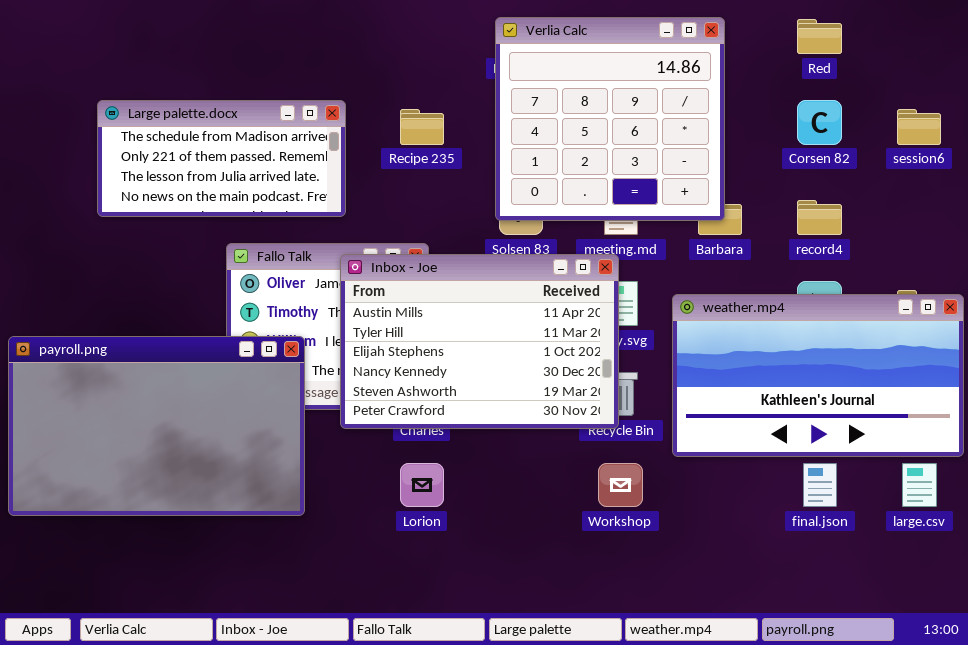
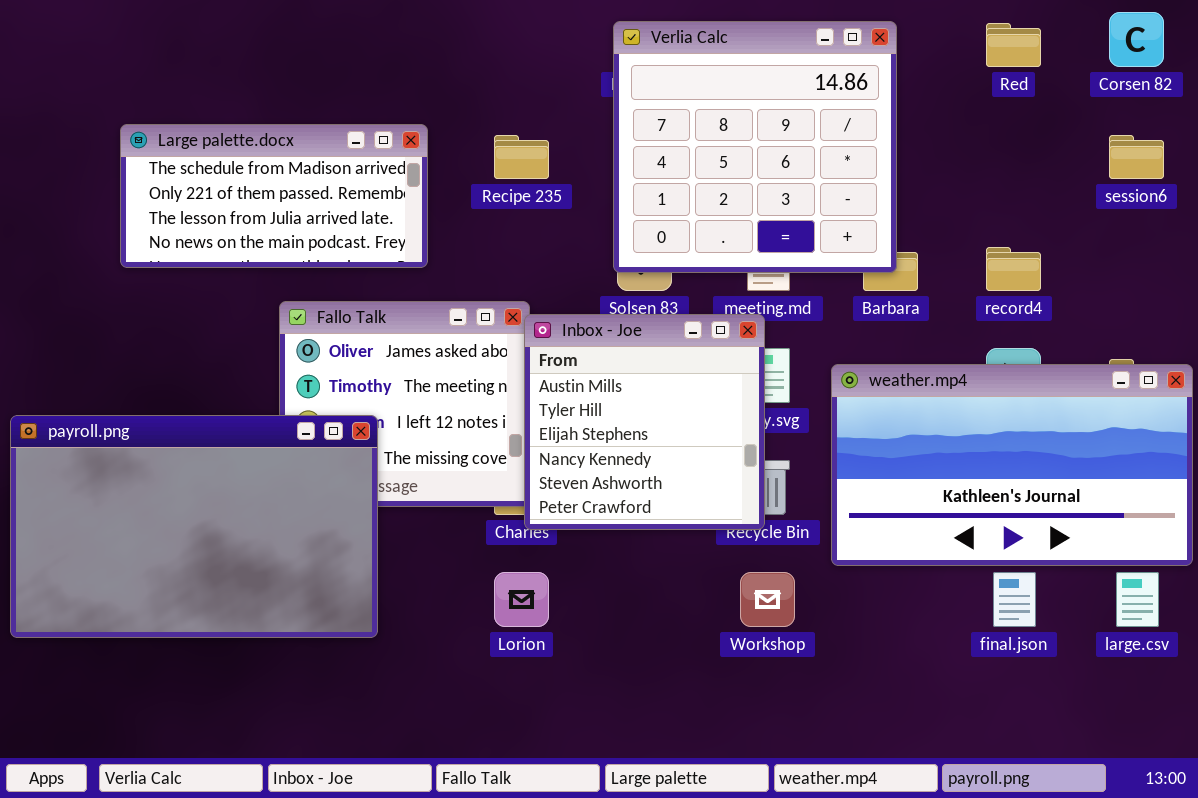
Corsen 82: [797,100,842,145] -> [1109,12,1164,67], moved
Inbox - Joe: [340,254,619,429] -> [524,314,765,530], resized

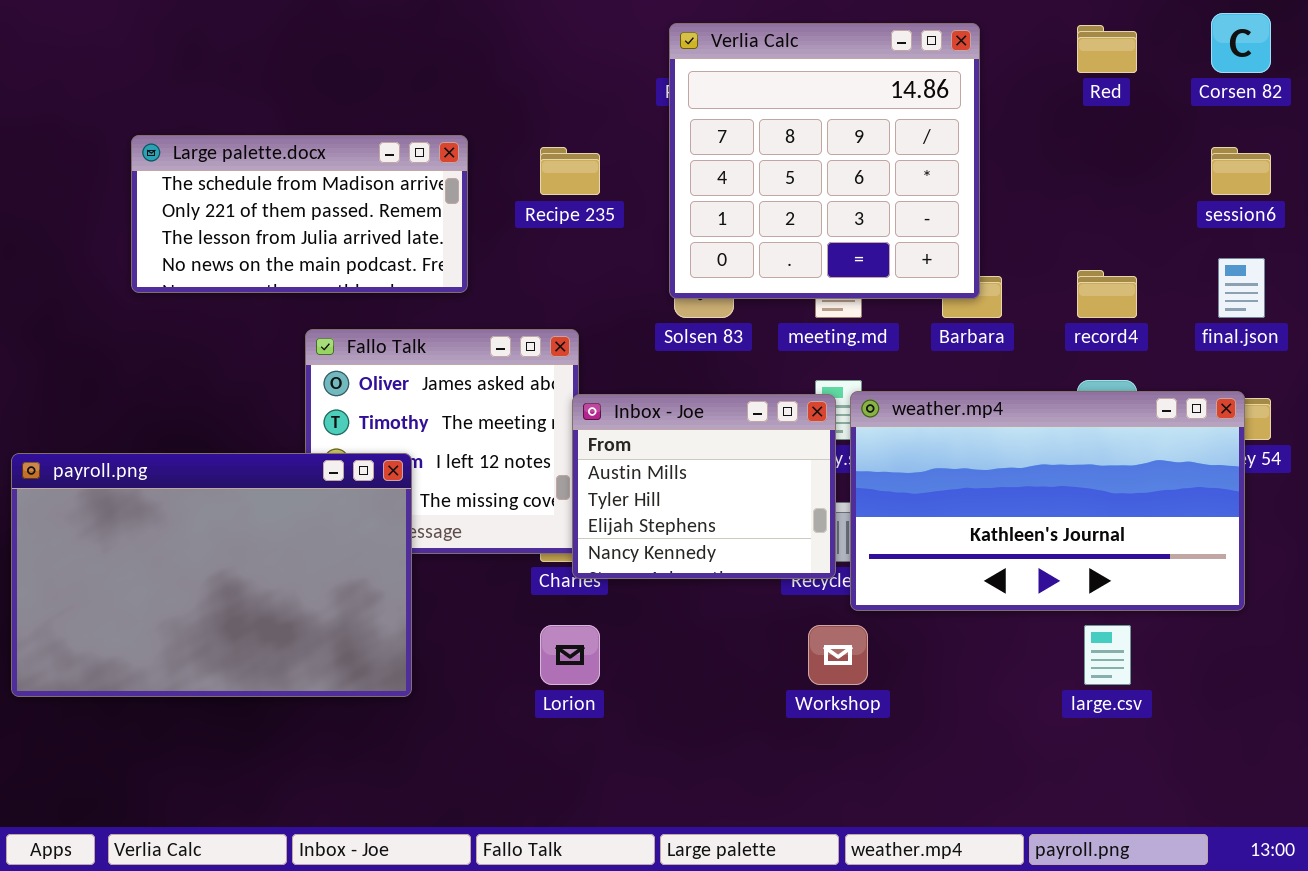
Inbox - Joe: [524,314,765,530] -> [572,394,836,579], resized
weather.mp4: [831,364,1193,566] -> [850,391,1245,611], moved
final.json: [993,572,1036,627] -> [1218,258,1265,318], moved
large.csv: [1116,572,1159,627] -> [1084,625,1131,685], moved

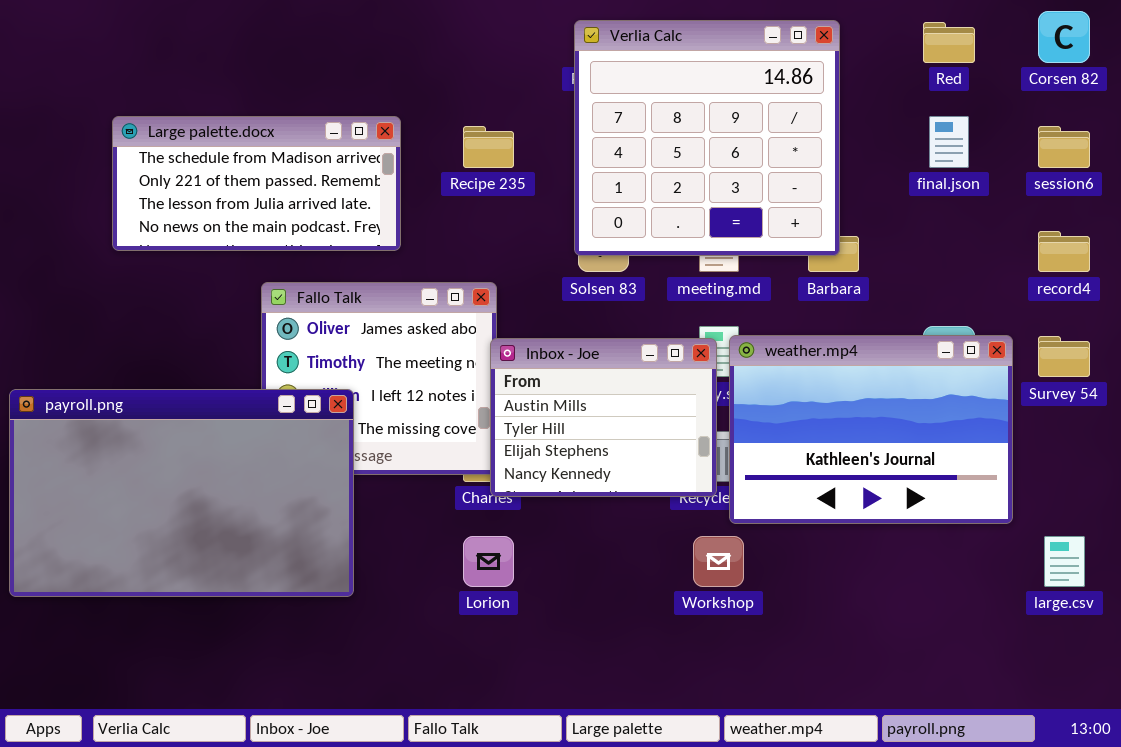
final.json: [1218,258,1265,318] -> [929,116,969,168], moved
record4: [1077,270,1137,318] -> [1038,231,1090,272], moved
weather.mp4: [850,391,1245,611] -> [729,335,1013,524], resized
large.csv: [1084,625,1131,685] -> [1044,536,1085,587], moved

